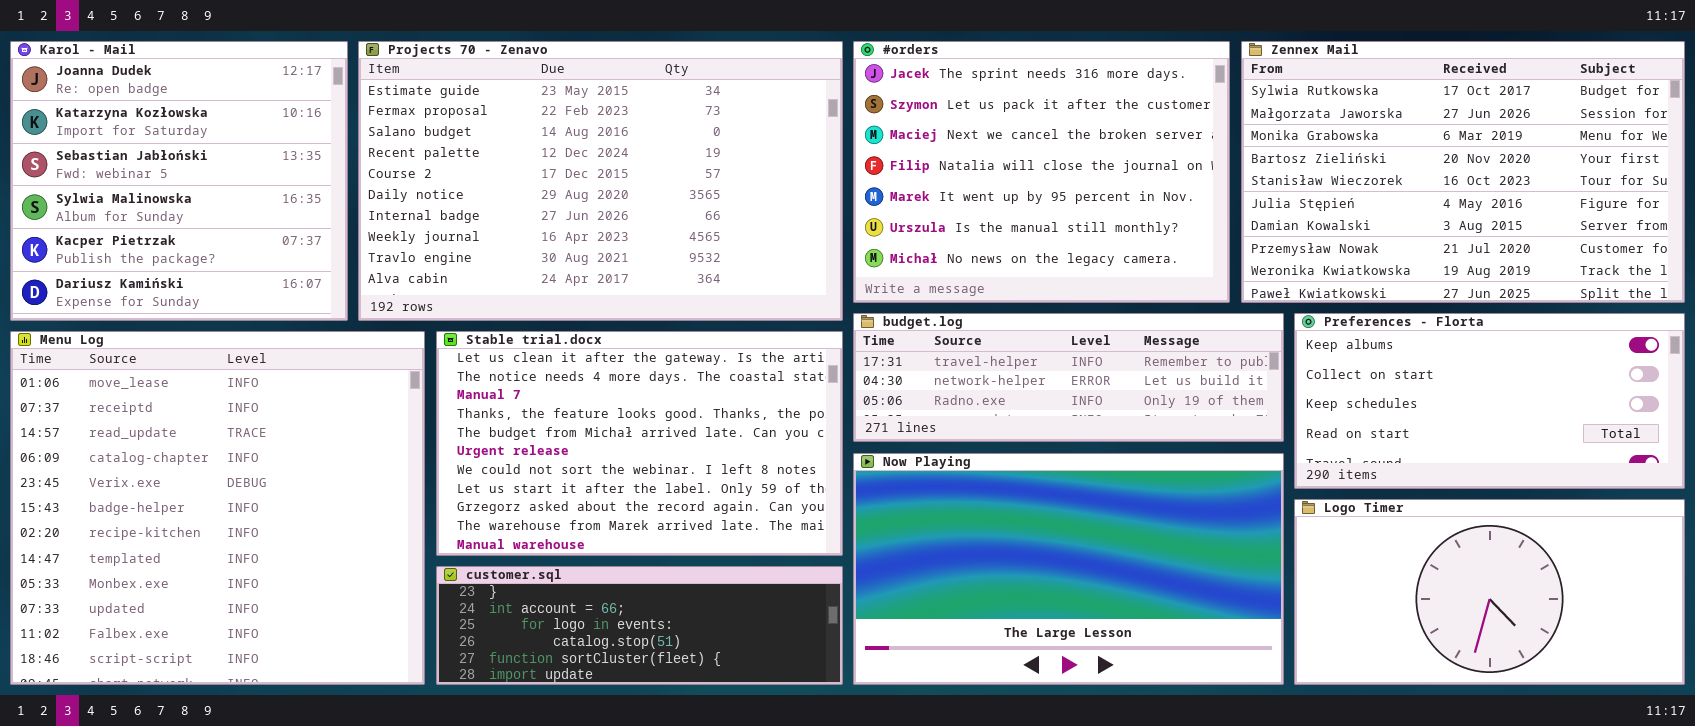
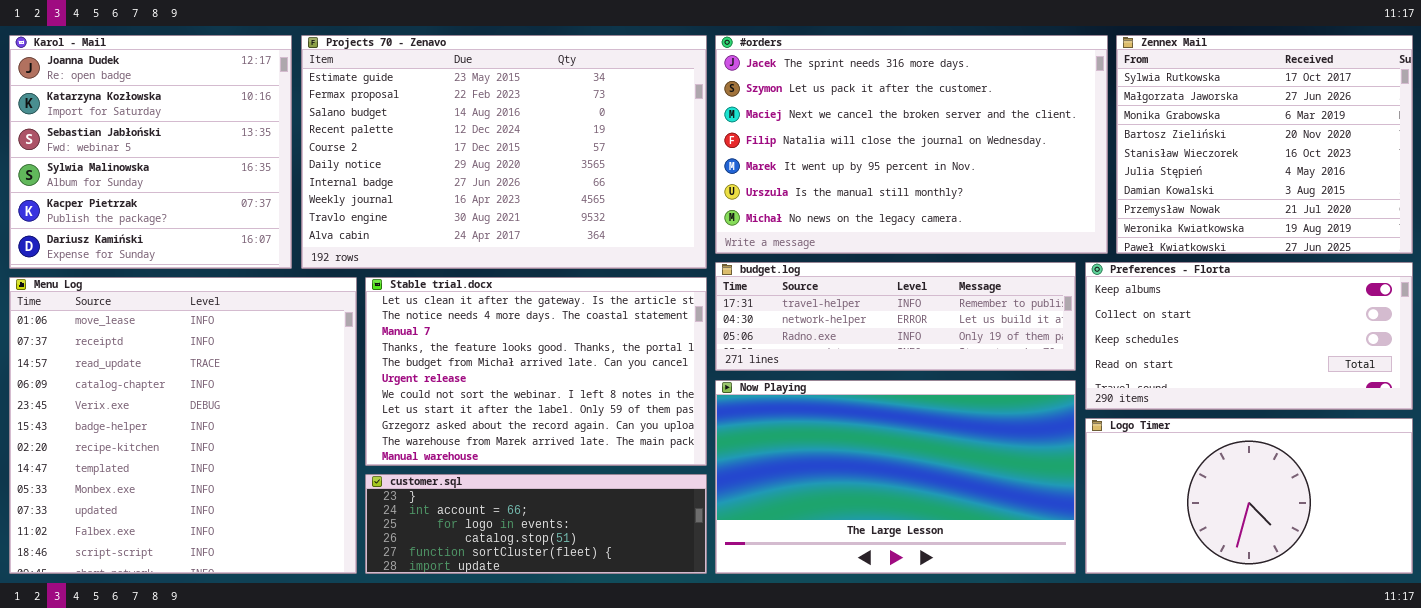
#orders: [853,41,1230,303] -> [715,35,1108,254], resized
Zennex Mail: [1241,41,1685,303] -> [1116,35,1413,254], resized

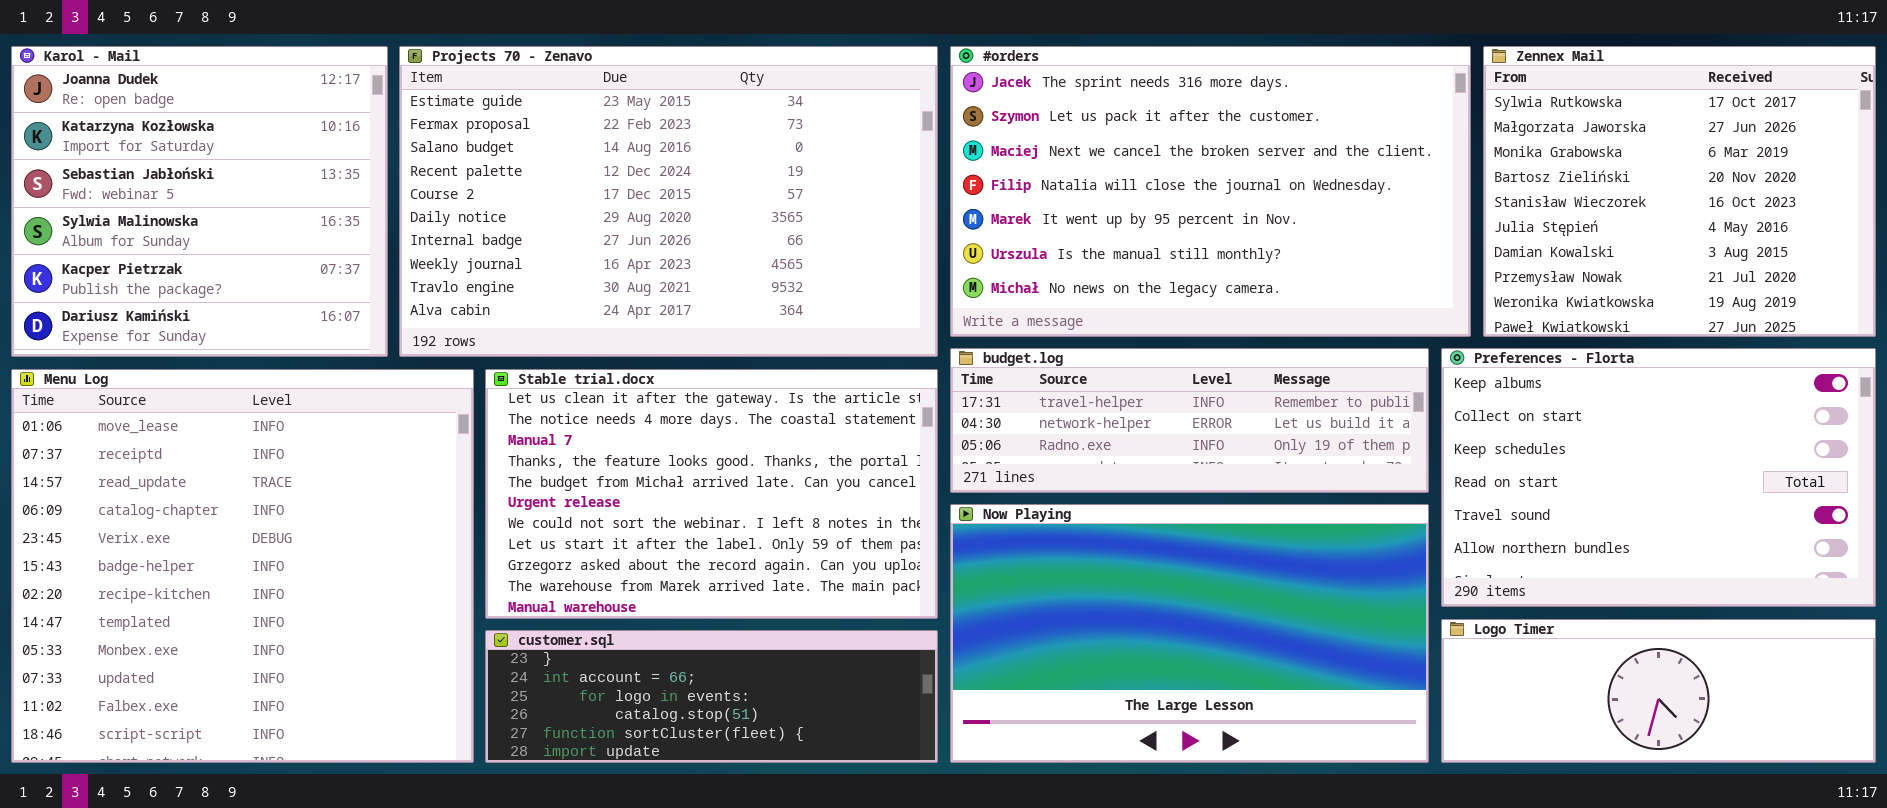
Preferences - Florta: [1085,262,1413,410] -> [1441,348,1876,607], resized
Logo Timer: [1085,418,1413,574] -> [1441,619,1876,763], resized

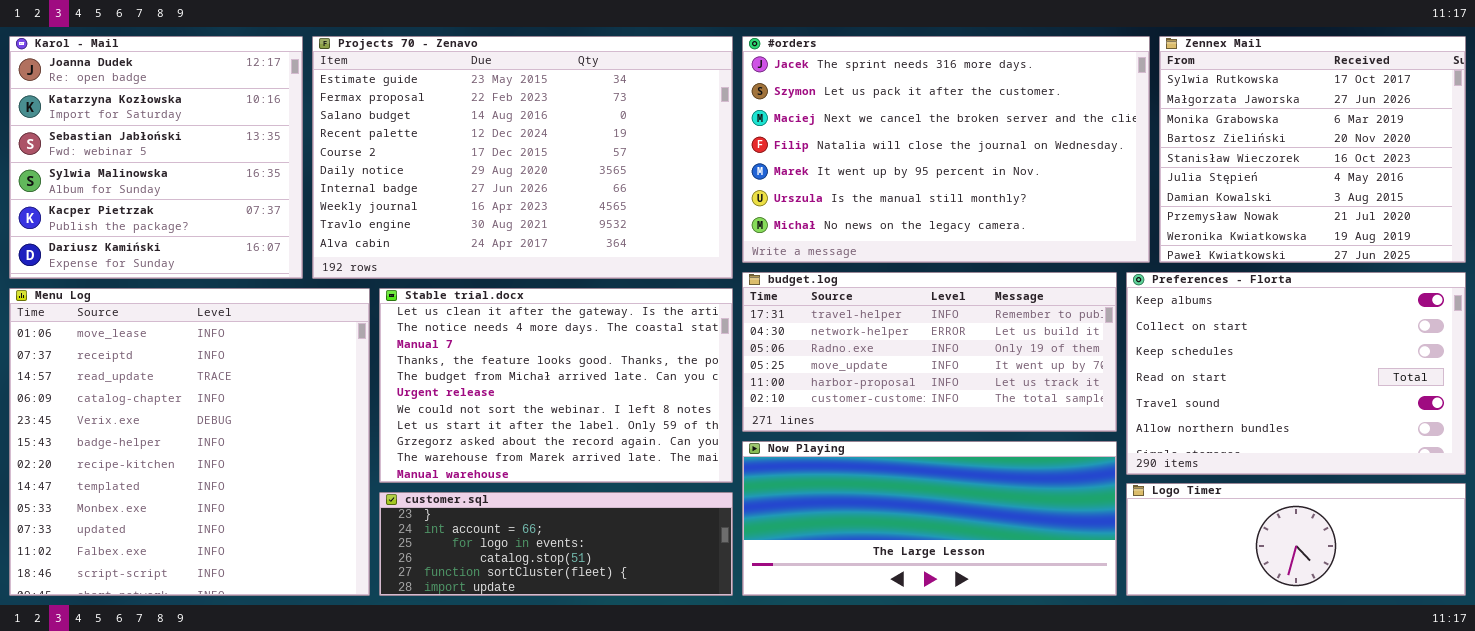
budget.log: [950,348,1429,493] -> [742,272,1117,432], resized
Now Playing: [950,504,1429,763] -> [742,441,1117,596], resized

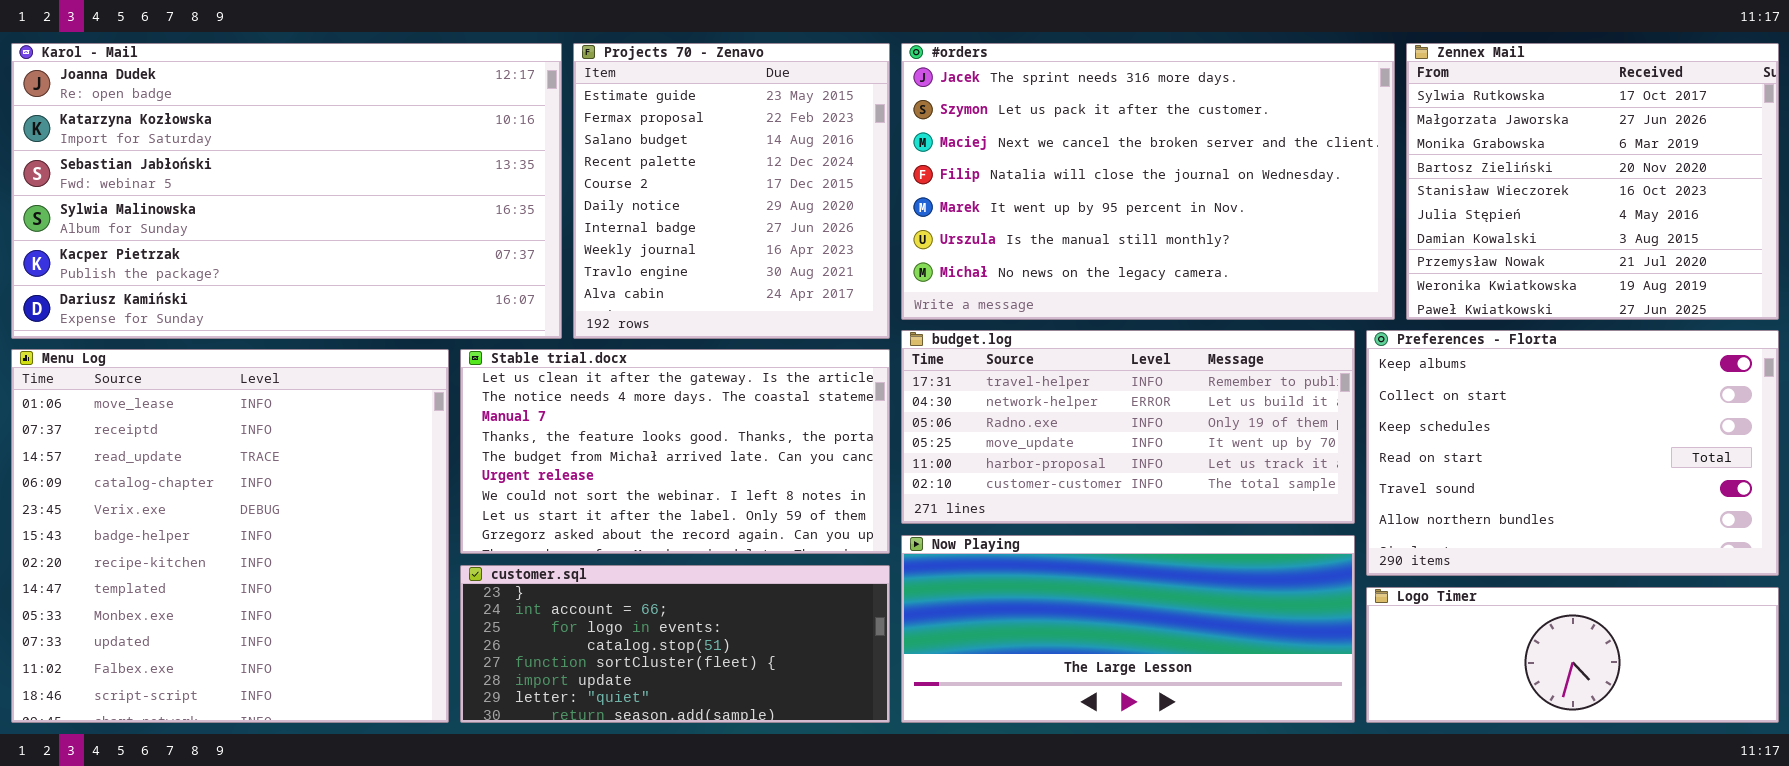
Karol - Mail: [9,36,303,279] -> [11,43,562,339], resized
Projects 70 - Zenavo: [312,36,733,279] -> [573,43,890,339], resized
Stable trial.docx: [379,288,733,483] -> [460,349,890,554], resized
customer.sql: [379,492,733,596] -> [460,565,890,723], resized

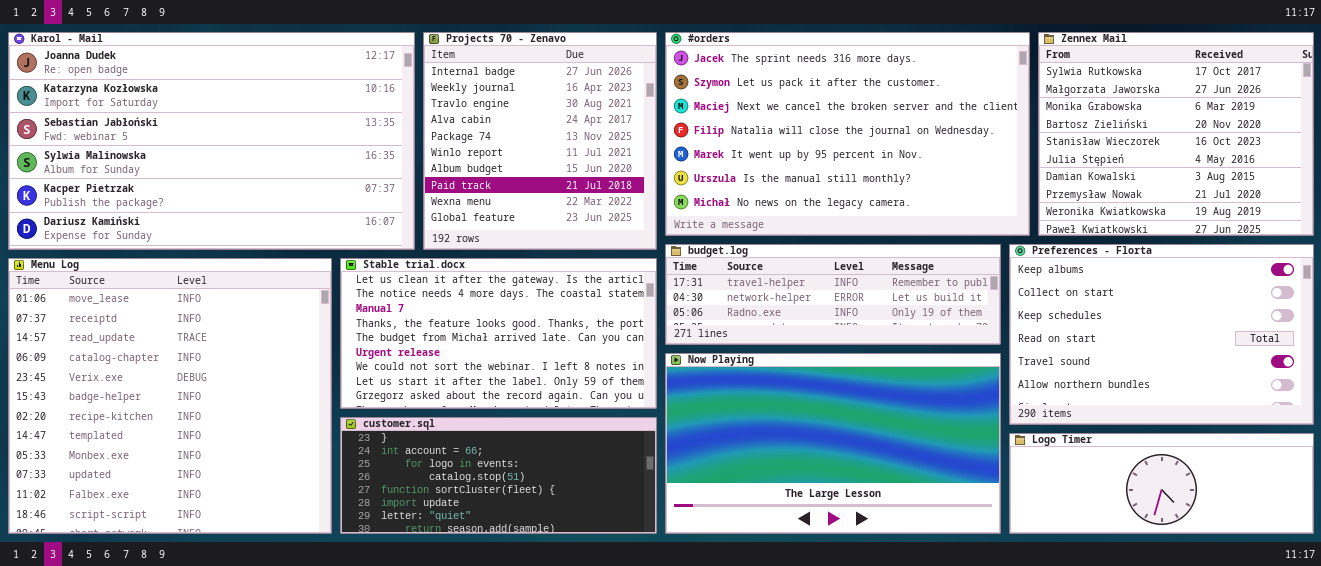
Projects 70 - Zenavo: [573,43,890,339] -> [423,32,657,250], scrolled down 6 rows
budget.log: [901,330,1355,524] -> [665,244,1001,345], resized
Now Playing: [901,535,1355,723] -> [665,353,1001,534], resized

